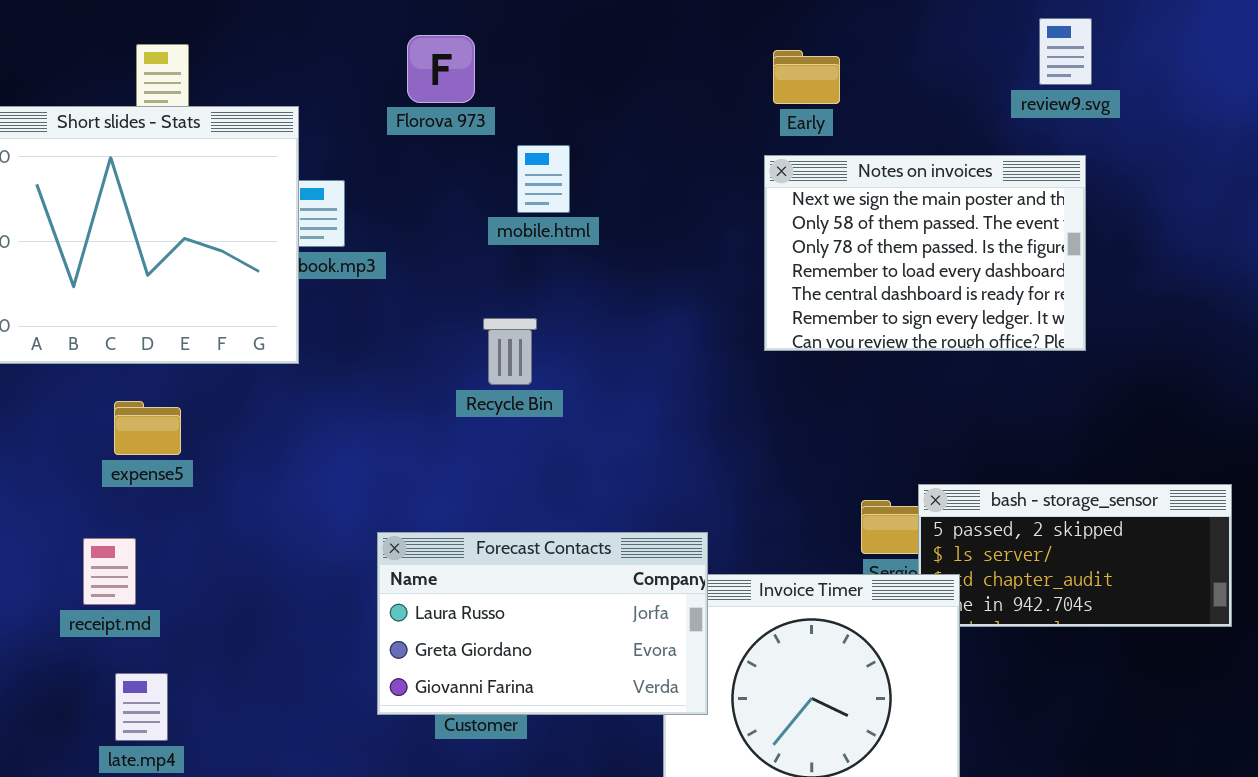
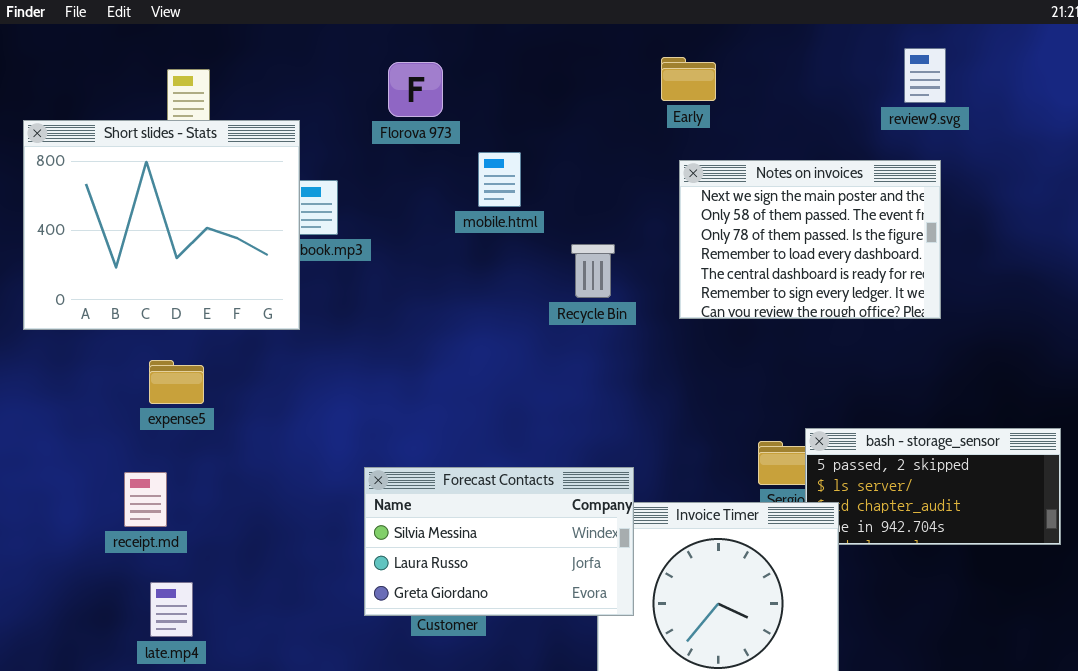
Early: [773,50,840,104] -> [661,57,716,101], moved
Recycle Bin: [483,318,537,385] -> [571,244,615,298], moved
Forecast Contacts: [377,532,708,715] -> [364,467,634,616], scrolled up 1 row

